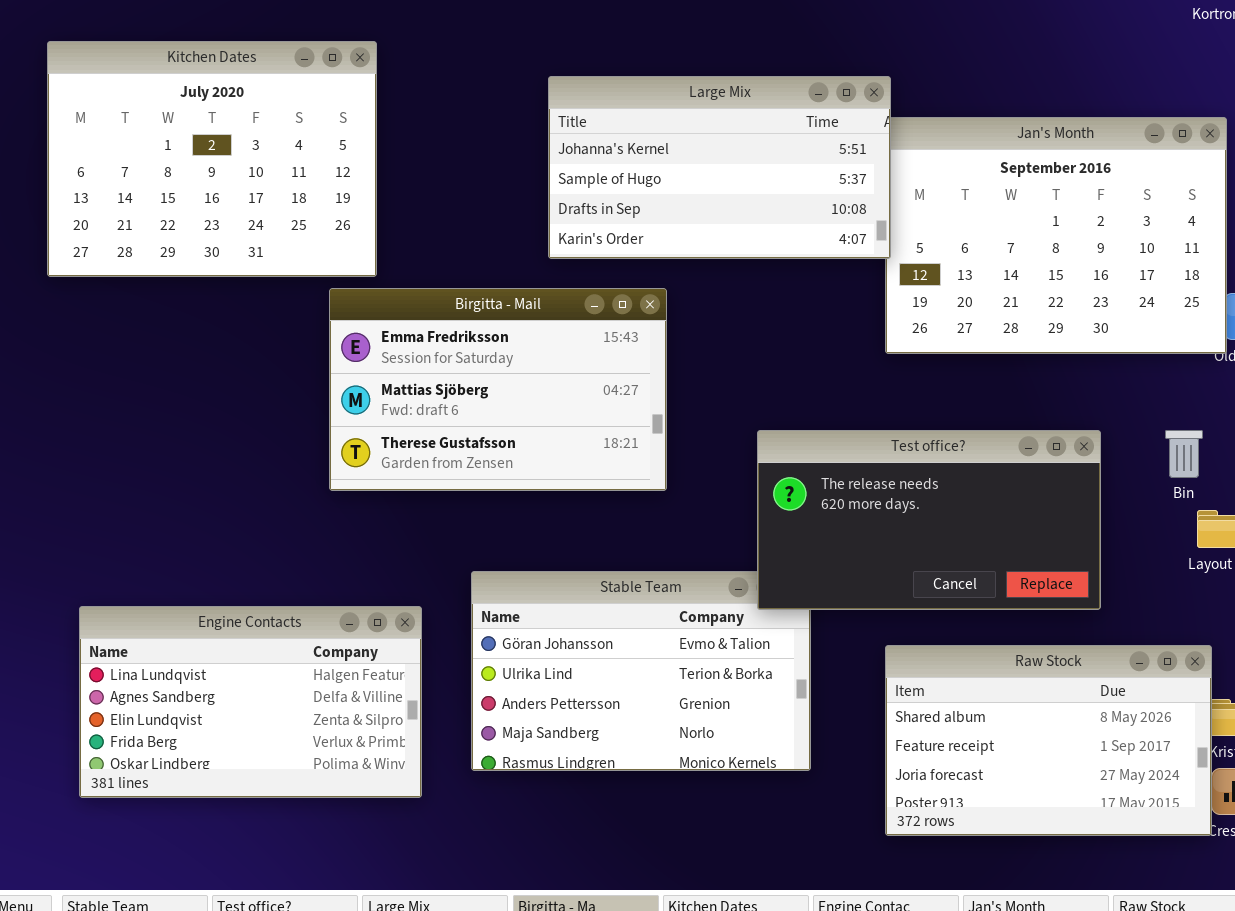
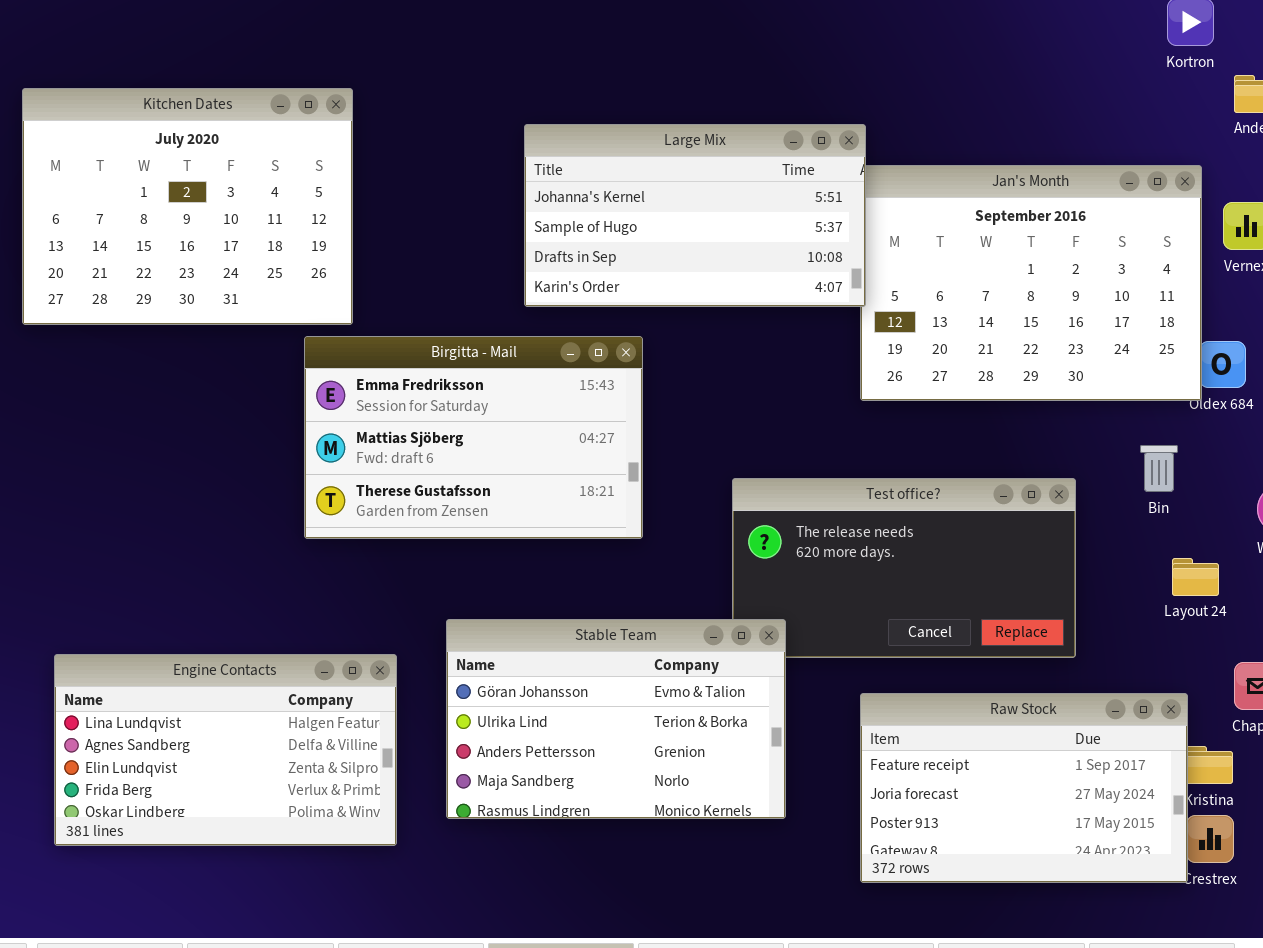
Bin: [1165,430,1203,478] -> [1140,445,1178,492], moved
Stable Team: [471,571,811,771] -> [446,619,786,819], raised
Raw Stock: [885,645,1212,836] -> [860,693,1188,883], scrolled down 1 row

